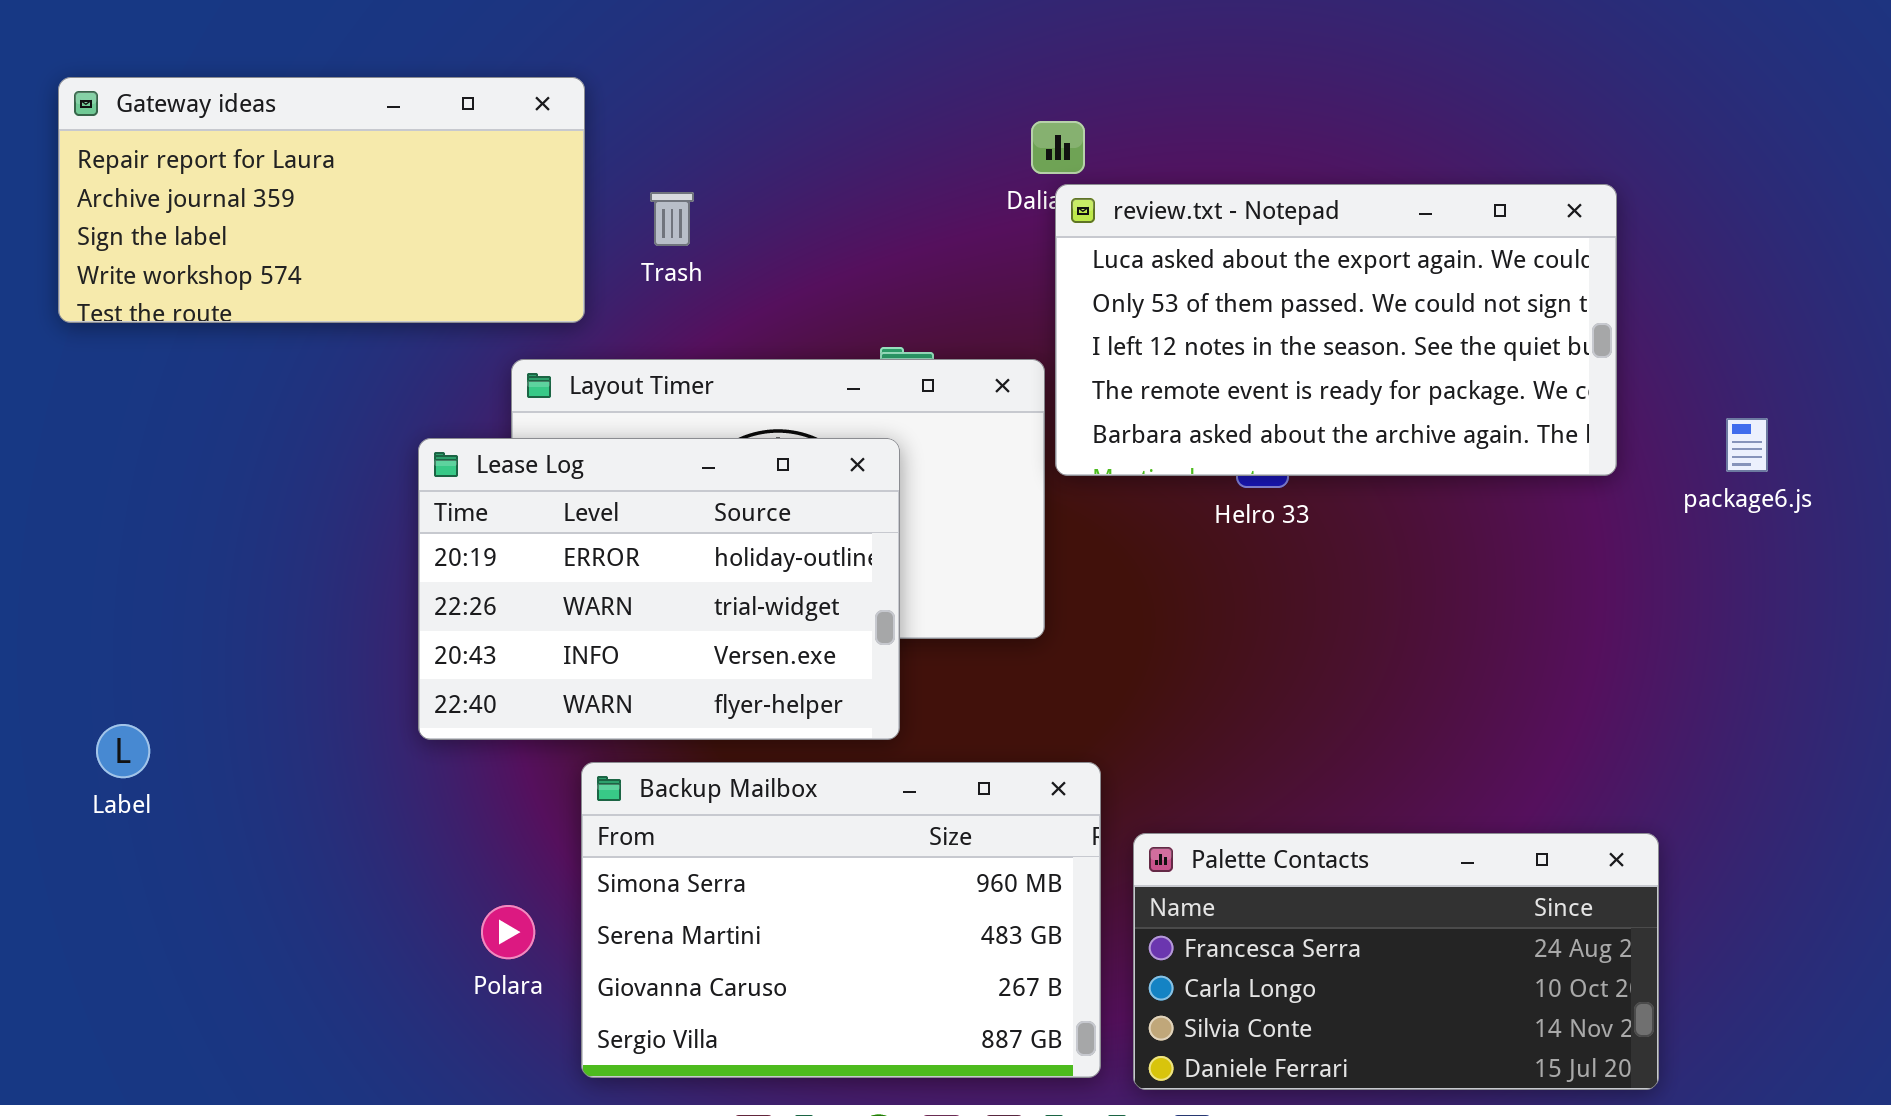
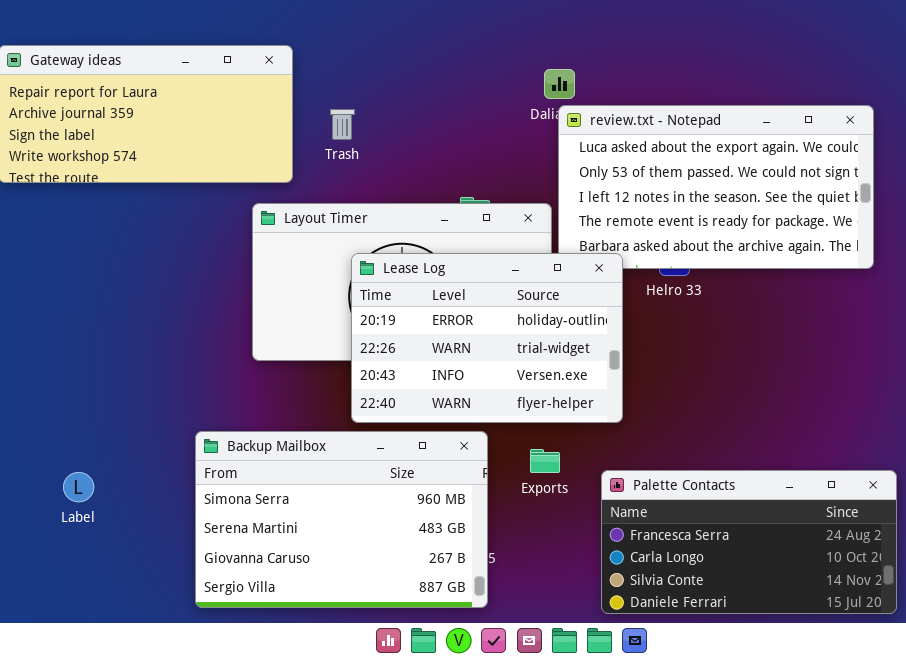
Lease Log: [418,438,900,740] -> [351,253,623,423], moved
Label: [96,724,150,778] -> [63,472,94,502], moved
Backup Mailbox: [581,762,1101,1078] -> [195,431,488,608], moved

